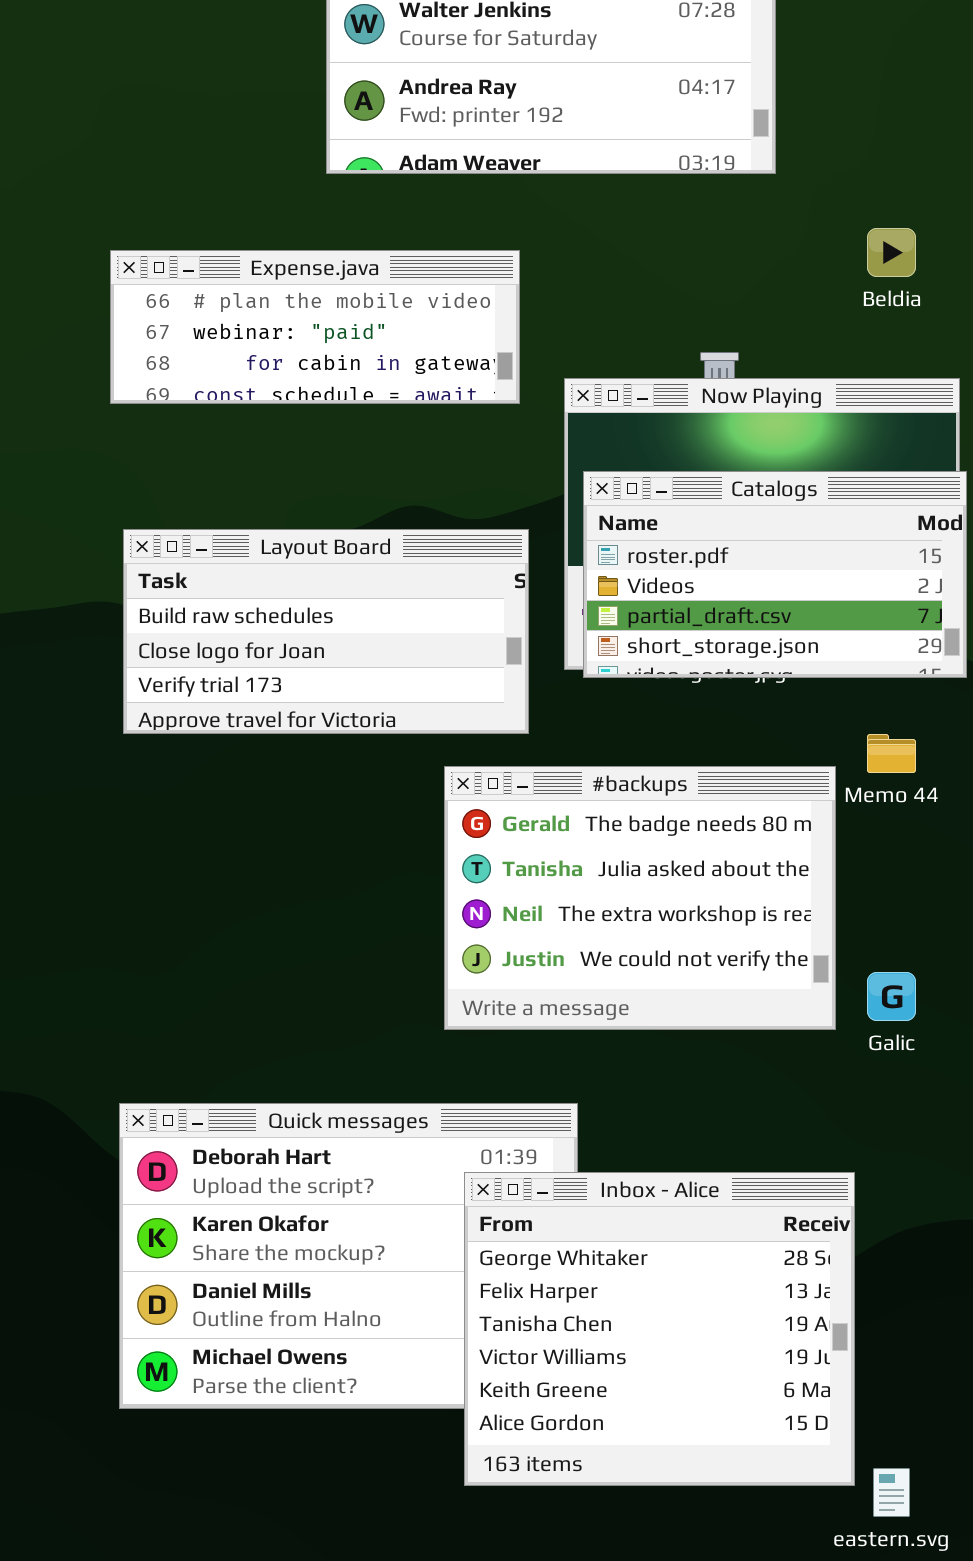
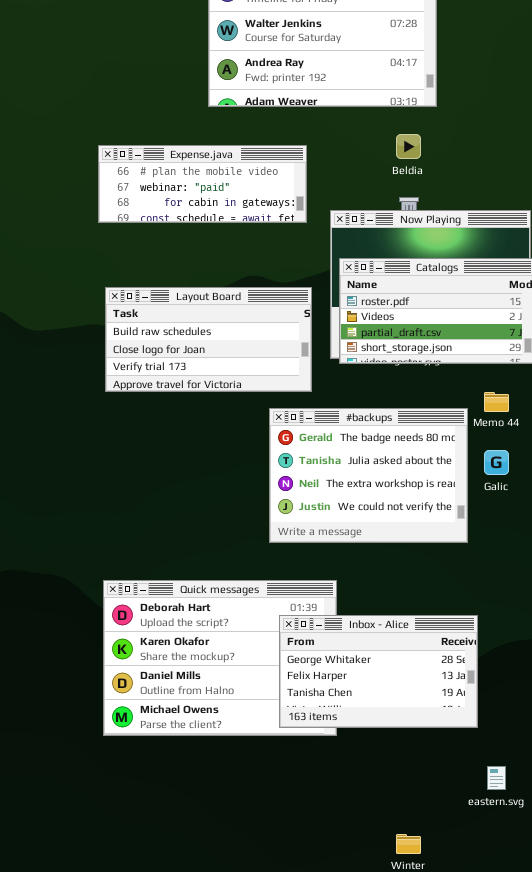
Beldia: [867,228,916,277] -> [396,134,421,159], moved
Galic: [867,972,916,1021] -> [484,450,509,475], moved
Inbox - Alice: [464,1172,855,1486] -> [279,615,478,728], resized

